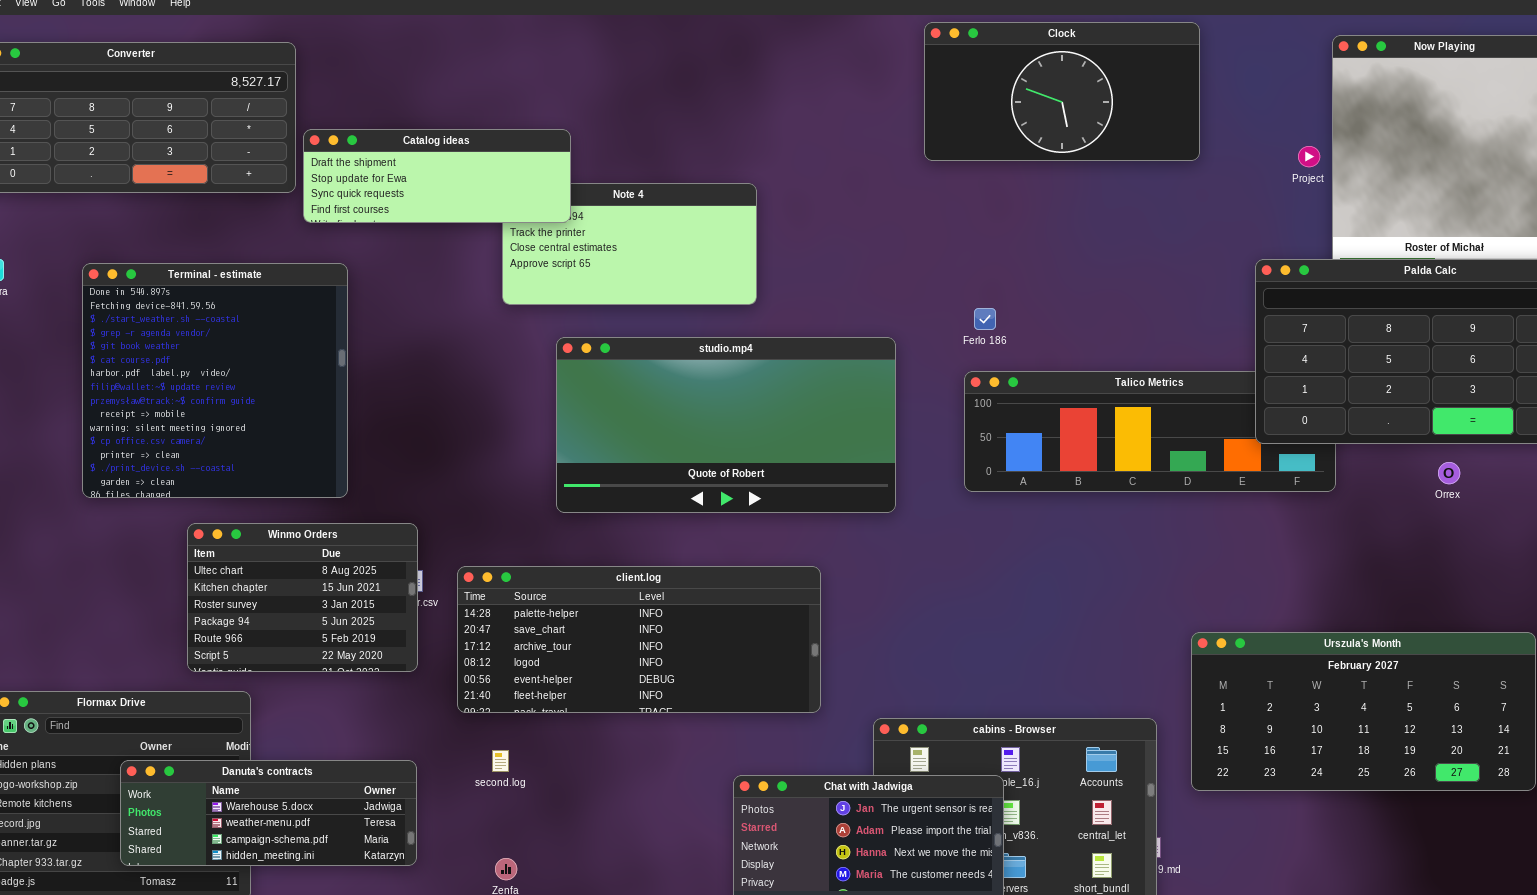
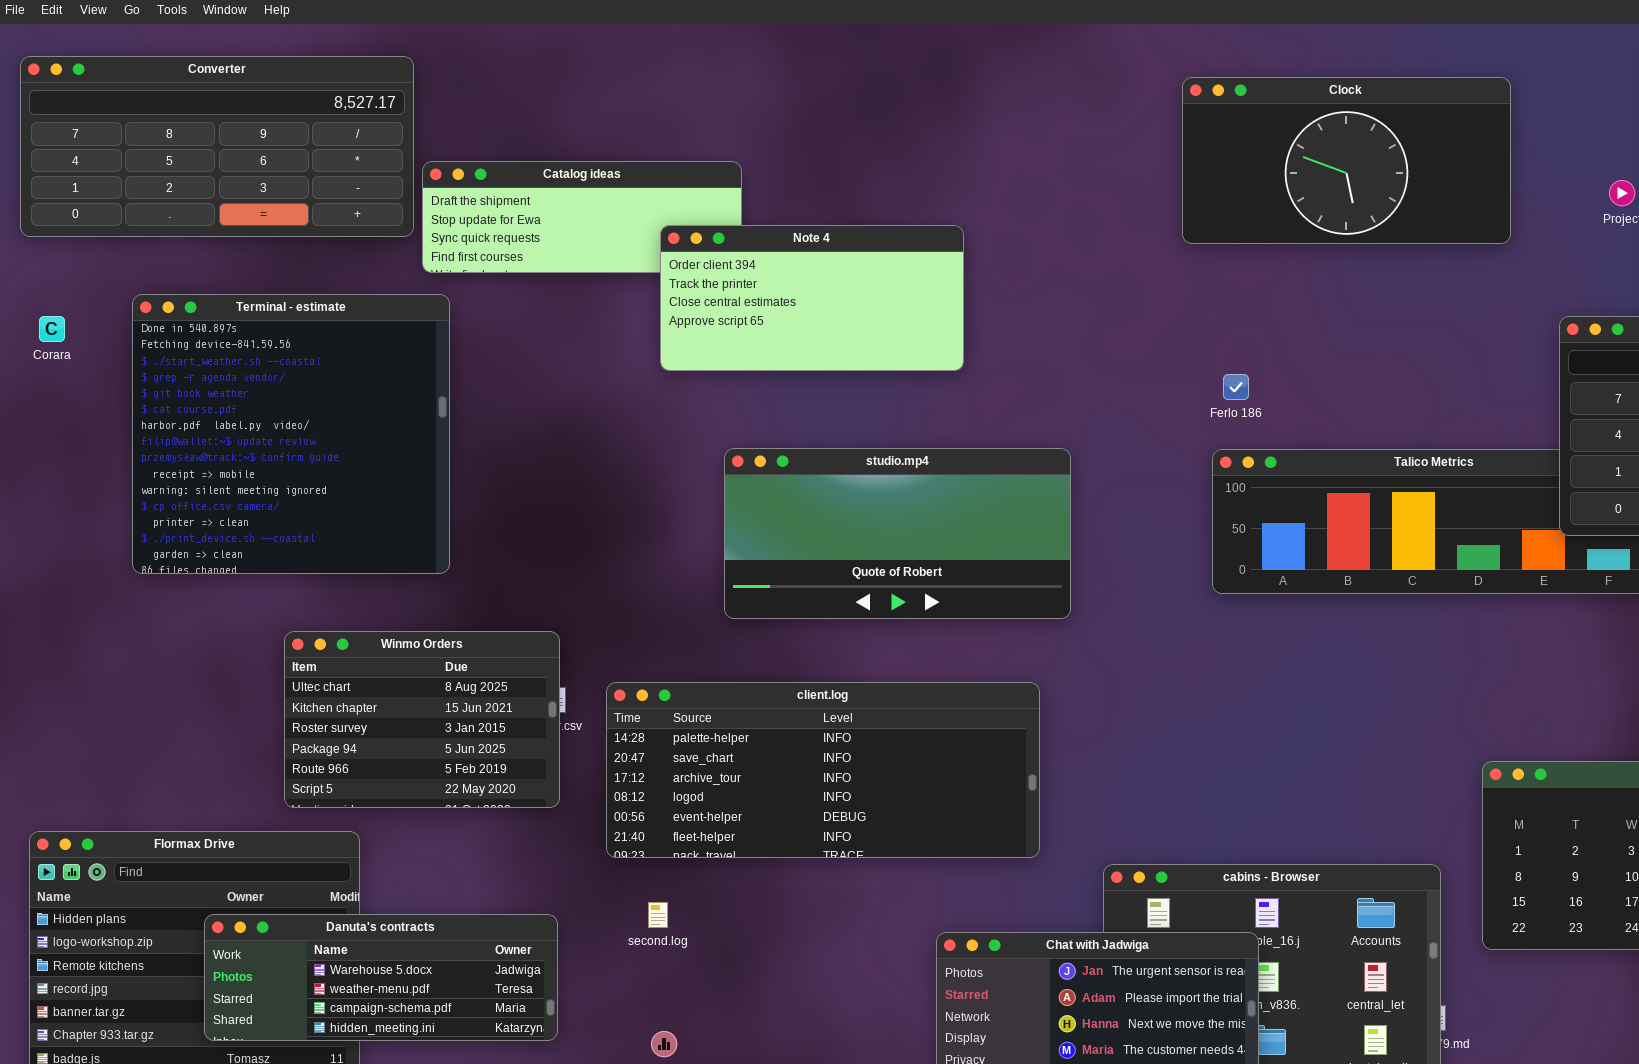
Clock: [924,22,1200,161] -> [1182,77,1511,244], moved
Note 4: [502,183,757,305] -> [660,225,964,371], raised
Terminal - estimate: [82,263,348,498] -> [132,294,450,574], moved
studio.mp4: [556,337,896,513] -> [724,448,1071,619], resized

